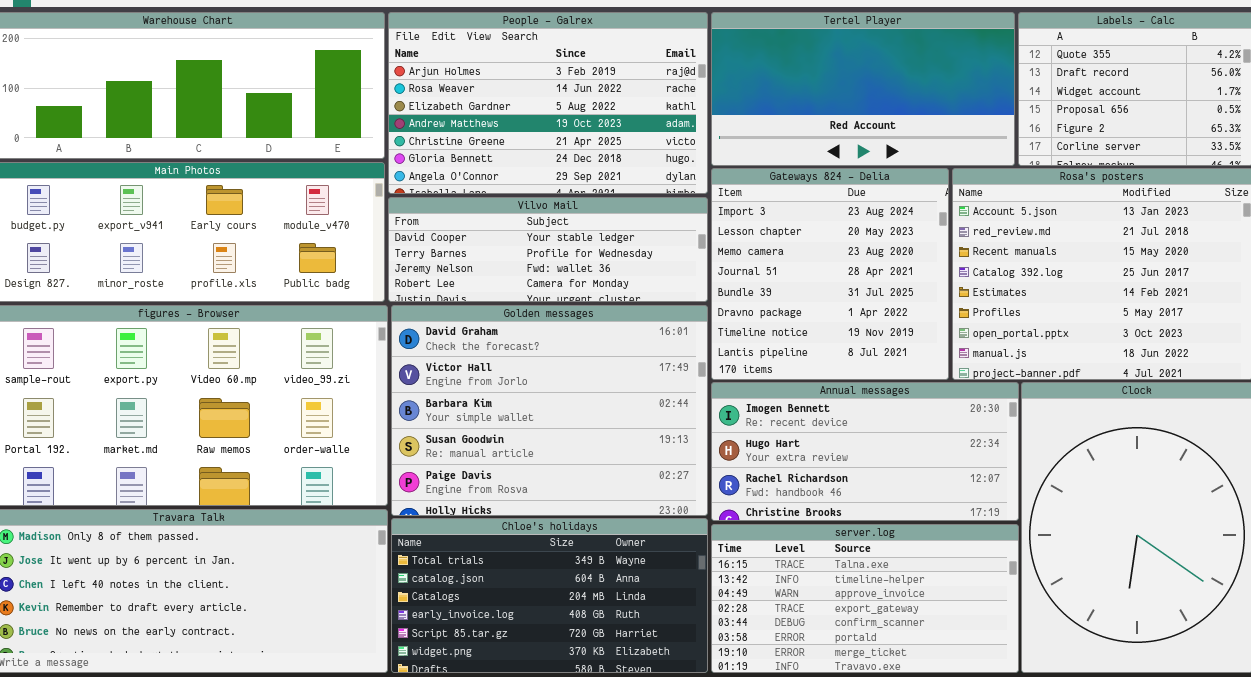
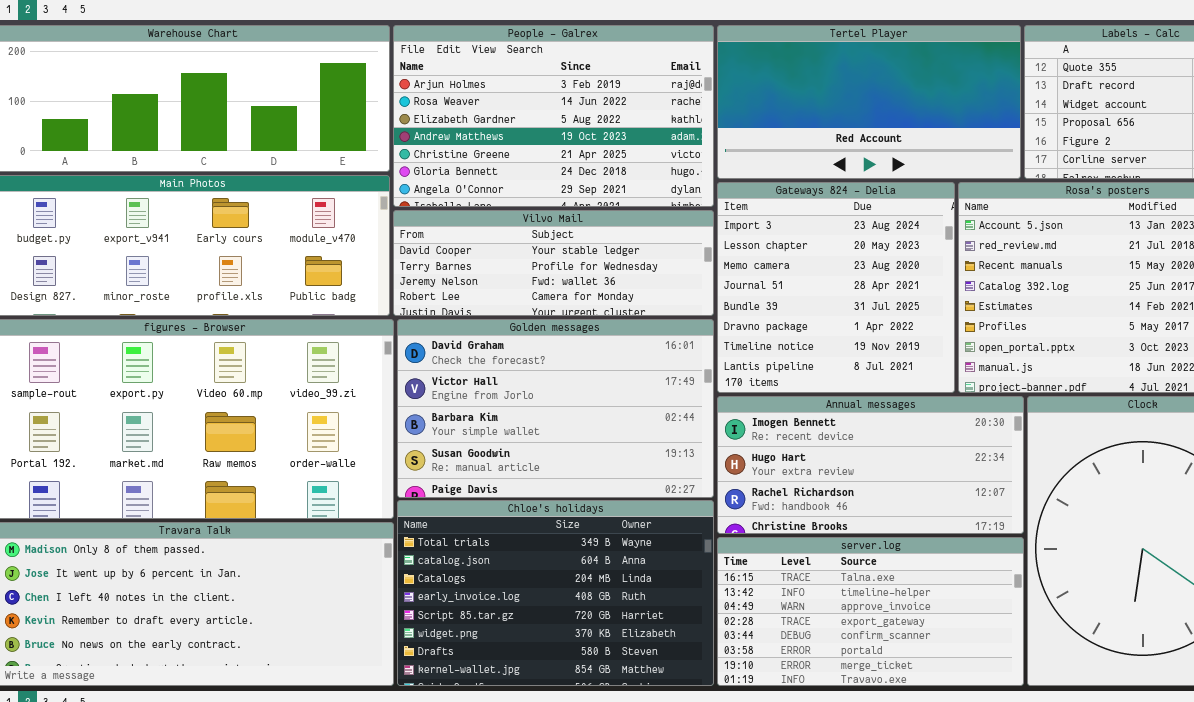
Golden messages: [391,305,708,516] -> [397,319,714,498], resized
Chloe's holidays: [391,518,708,673] -> [397,500,714,686], resized

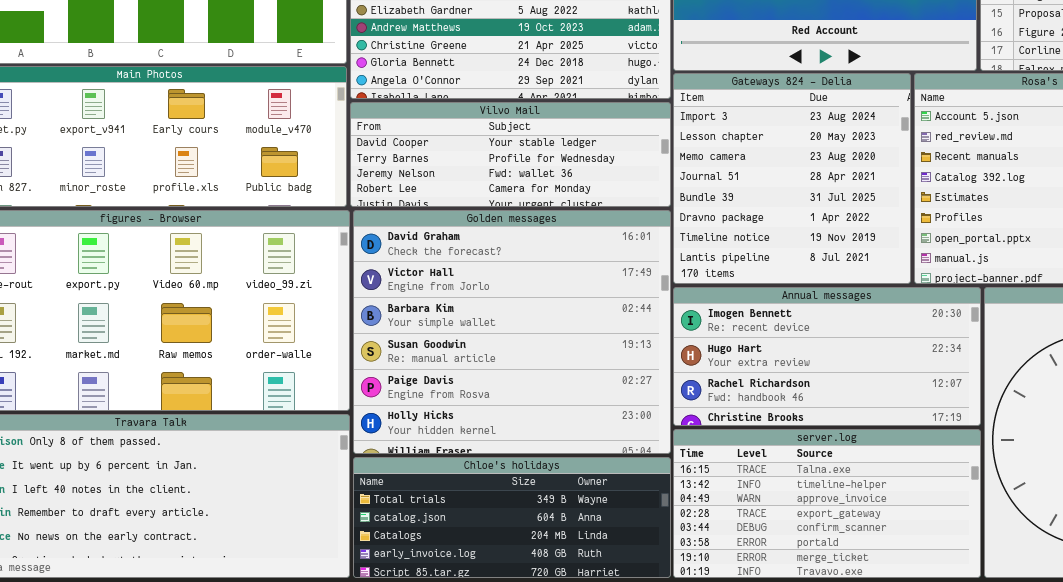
Golden messages: [397,319,714,498] -> [353,210,671,454], resized
Chloe's holidays: [397,500,714,686] -> [353,457,671,578], resized

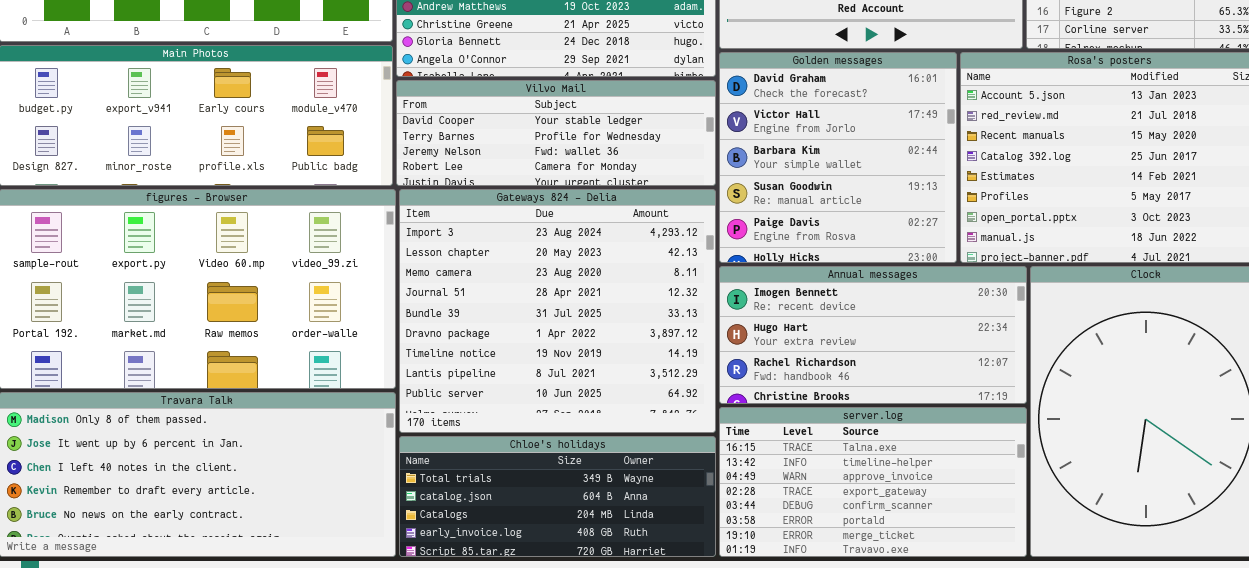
Gateways 824 - Delia: [673,73,911,284] -> [399,189,716,433], moved, resized
Golden messages: [353,210,671,454] -> [719,52,957,263], moved, resized

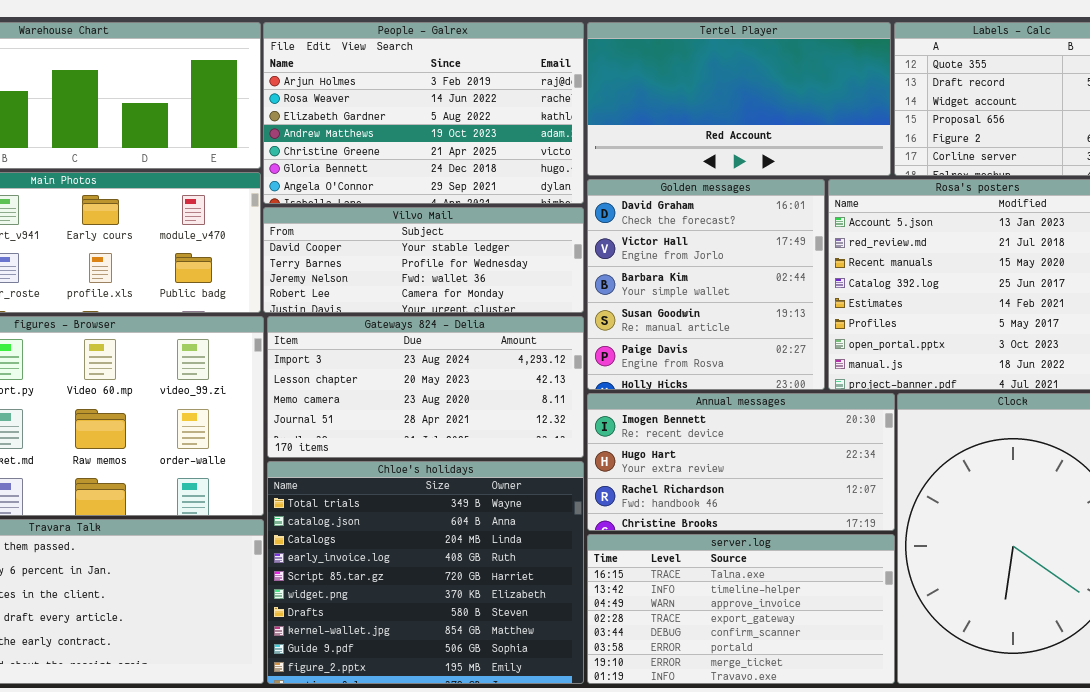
Gateways 824 - Delia: [399,189,716,433] -> [267,316,584,458], resized
Chloe's holidays: [399,436,716,557] -> [267,461,584,684], resized

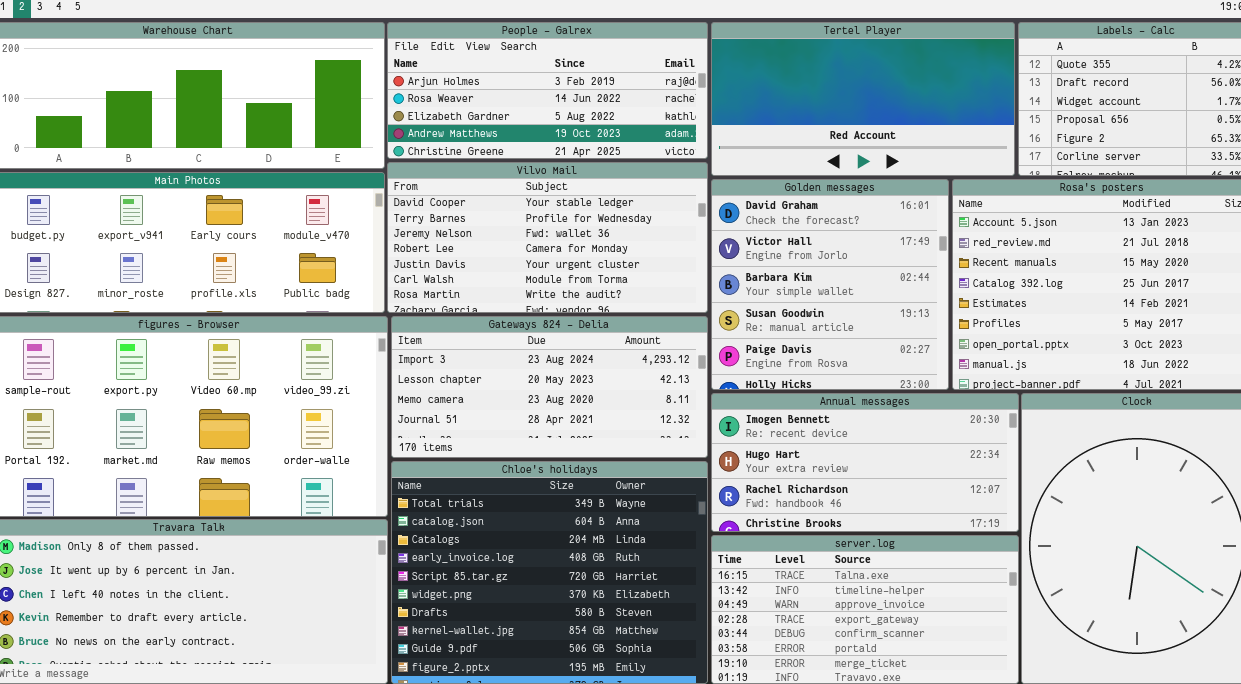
People - Galrex: [263,22,584,204] -> [387,22,708,159], resized
Vilvo Mail: [263,207,584,313] -> [387,162,708,313], resized

